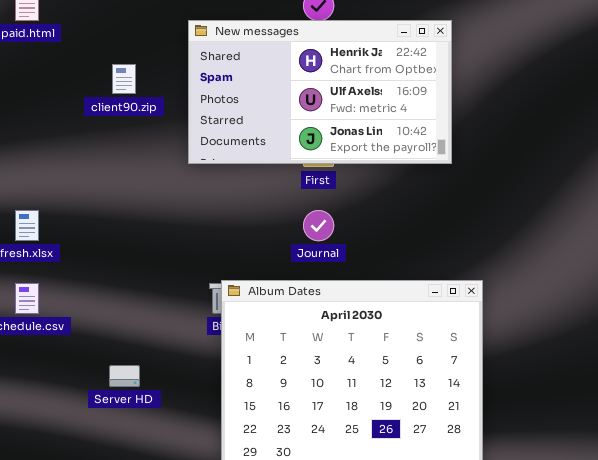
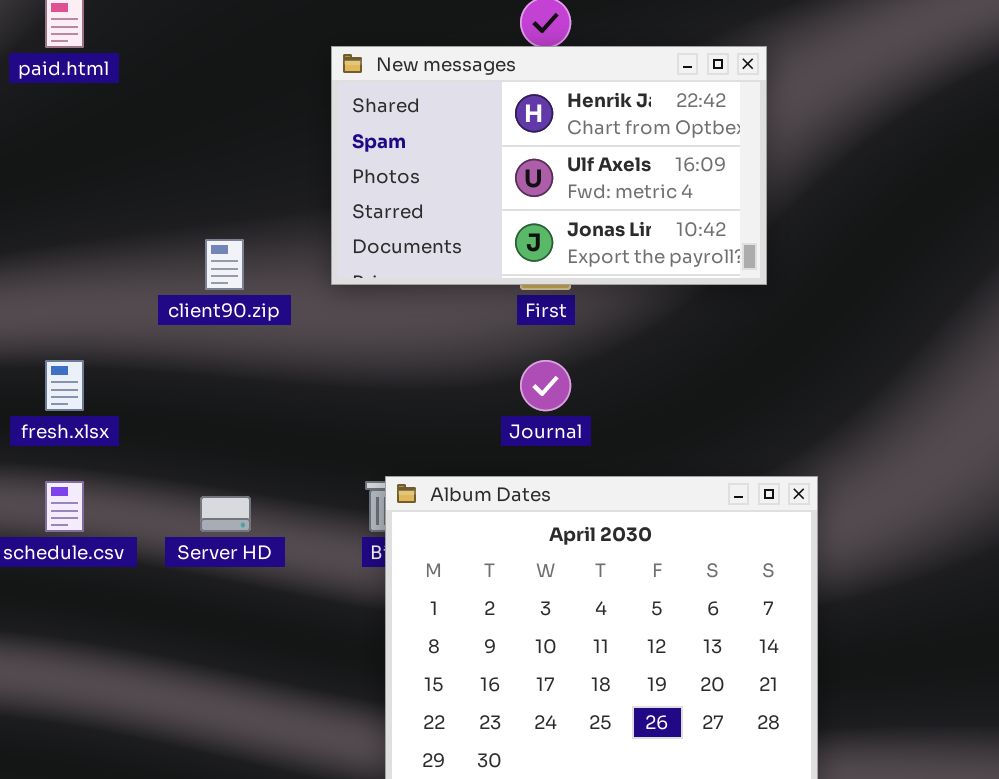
client90.zip: [112,64,136,94] -> [205,239,244,290], moved
Server HD: [109,365,140,387] -> [200,496,251,532], moved

